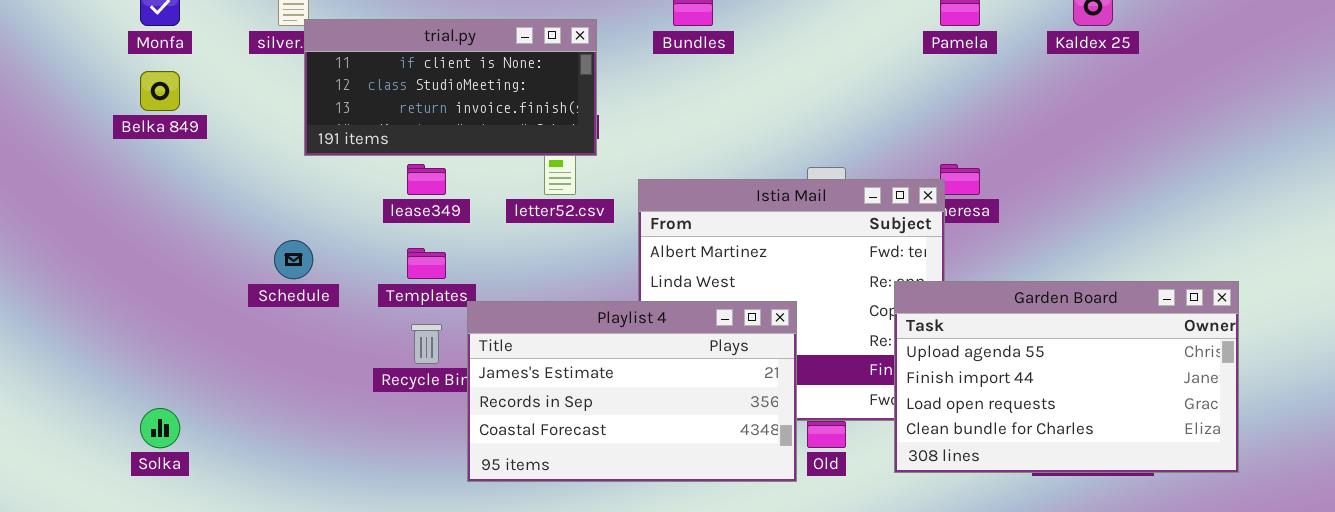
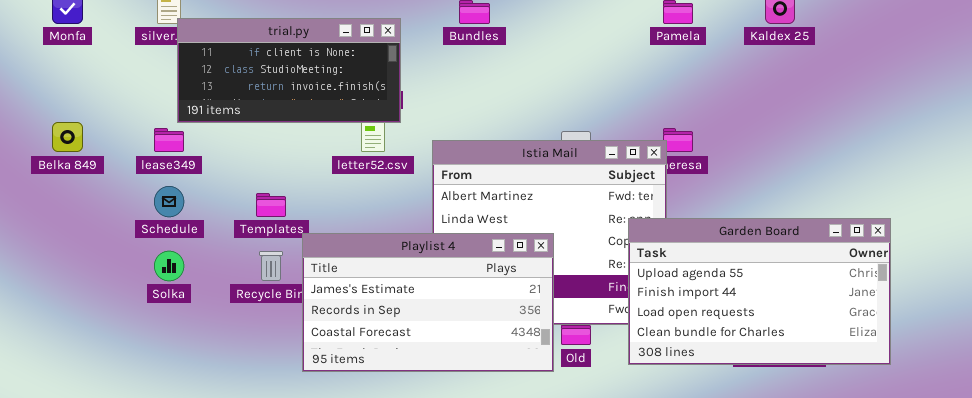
Belka 849: [140,71,180,111] -> [52,122,83,152], moved
lease349: [407,164,446,195] -> [154,128,184,152], moved
Solka: [140,408,180,448] -> [154,251,184,281], moved

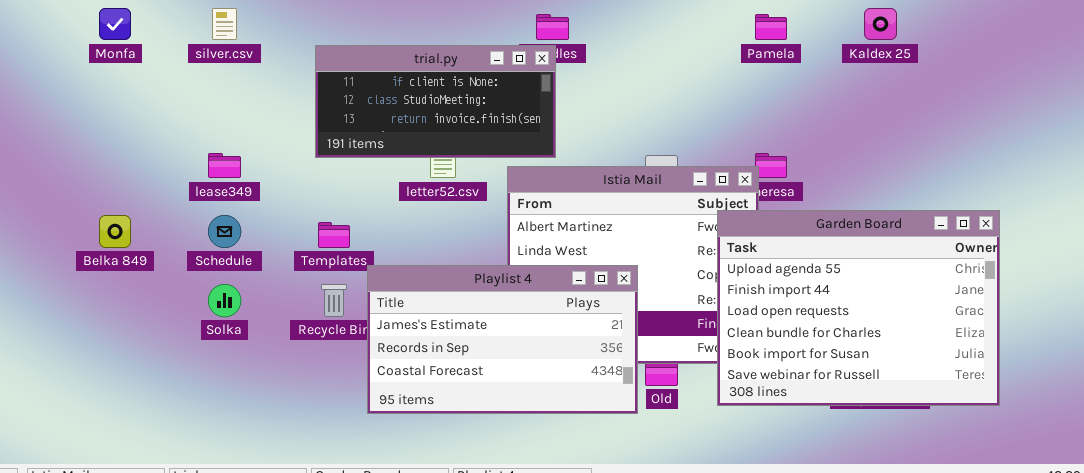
trial.py: [177,18,401,123] -> [315,45,556,158], moved
Belka 849: [52,122,83,152] -> [99,215,131,248], moved
Garden Board: [628,218,891,365] -> [717,210,1000,406], resized

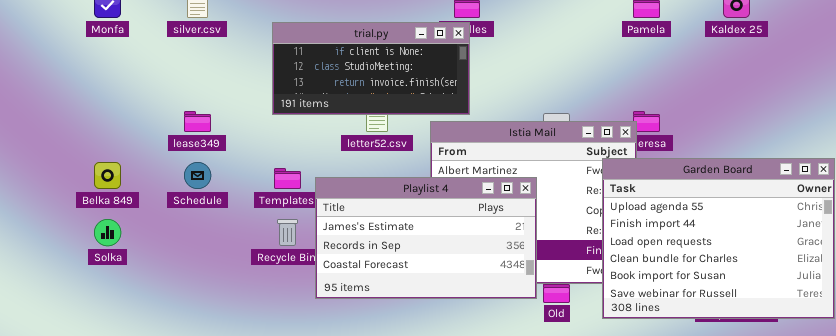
Playlist 4: [367,265,638,414] -> [315,177,537,299], moved
Solka: [208,284,241,317] -> [94,219,121,246], moved

